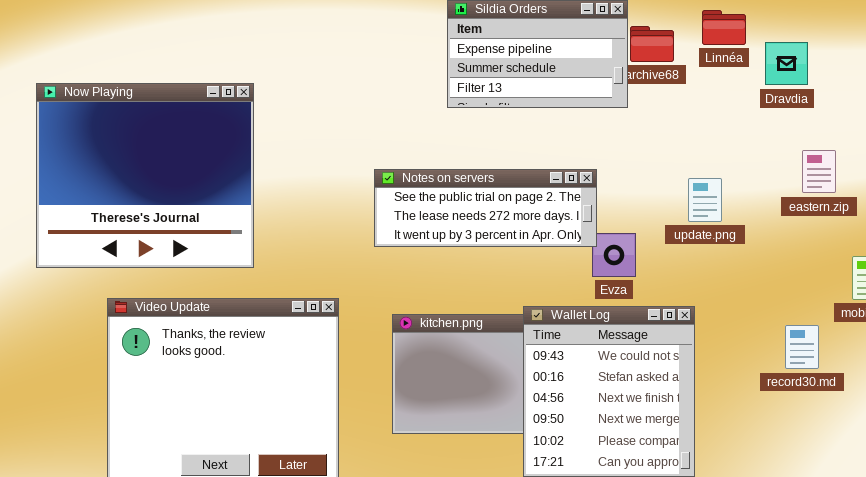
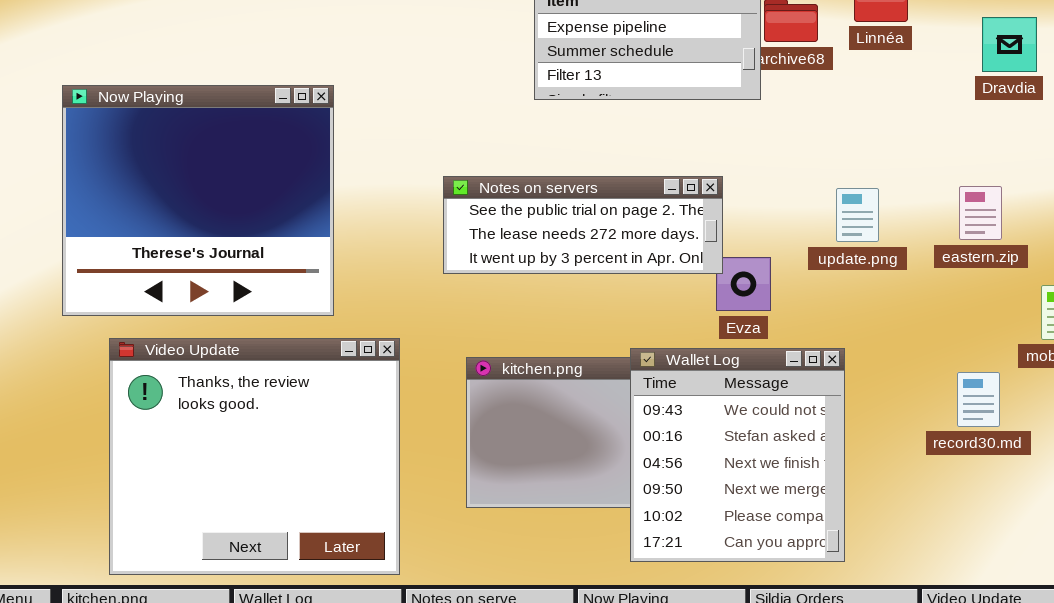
Dravdia: [765,42,808,85] -> [982,17,1037,72], moved
Now Playing: [36,83,254,268] -> [62,85,334,316], moved
eastern.zip: [802,150,836,193] -> [959,186,1002,240], moved

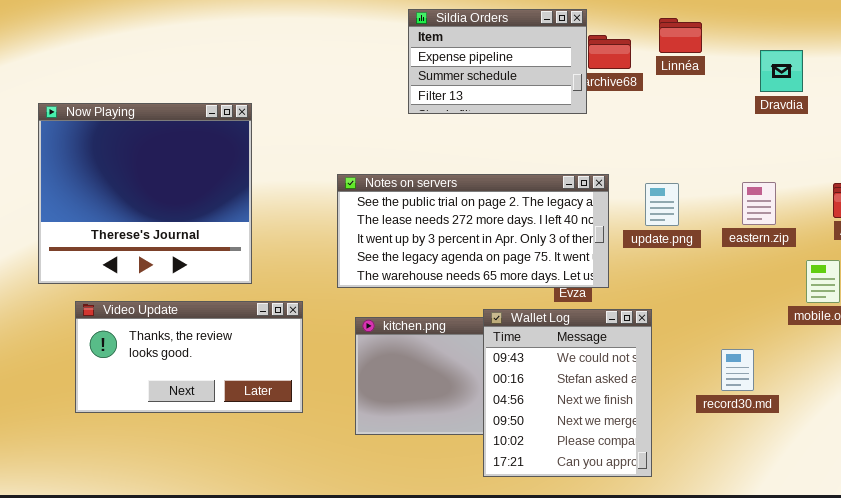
Notes on servers: [443,176,723,274] -> [337,174,609,288], resized
Video Update: [109,338,400,575] -> [75,301,303,413], resized
record30.md: [957,372,1000,427] -> [721,349,754,391], moved

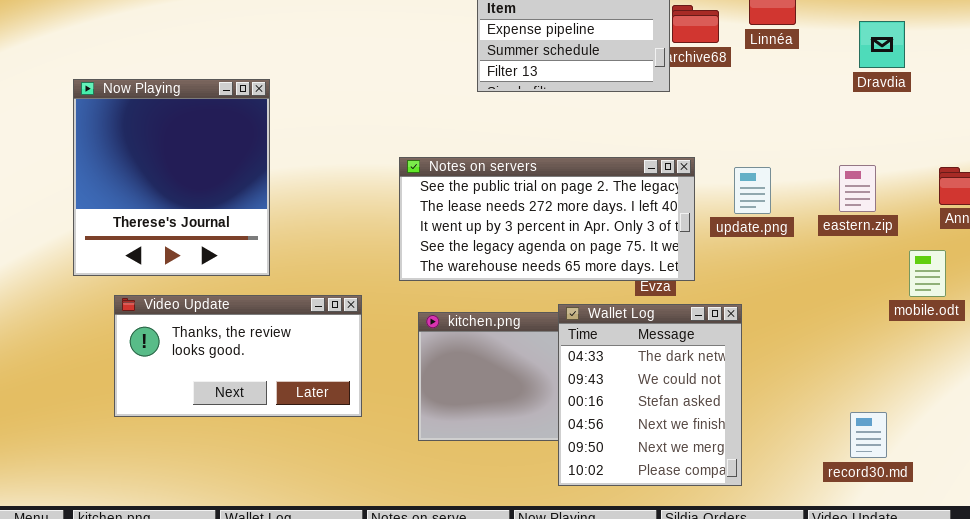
Now Playing: [38,103,252,284] -> [73,79,270,276], resized
Wallet Log: [483,309,652,477] -> [558,304,742,486], scrolled up 1 row
record30.md: [721,349,754,391] -> [850,412,887,458], moved

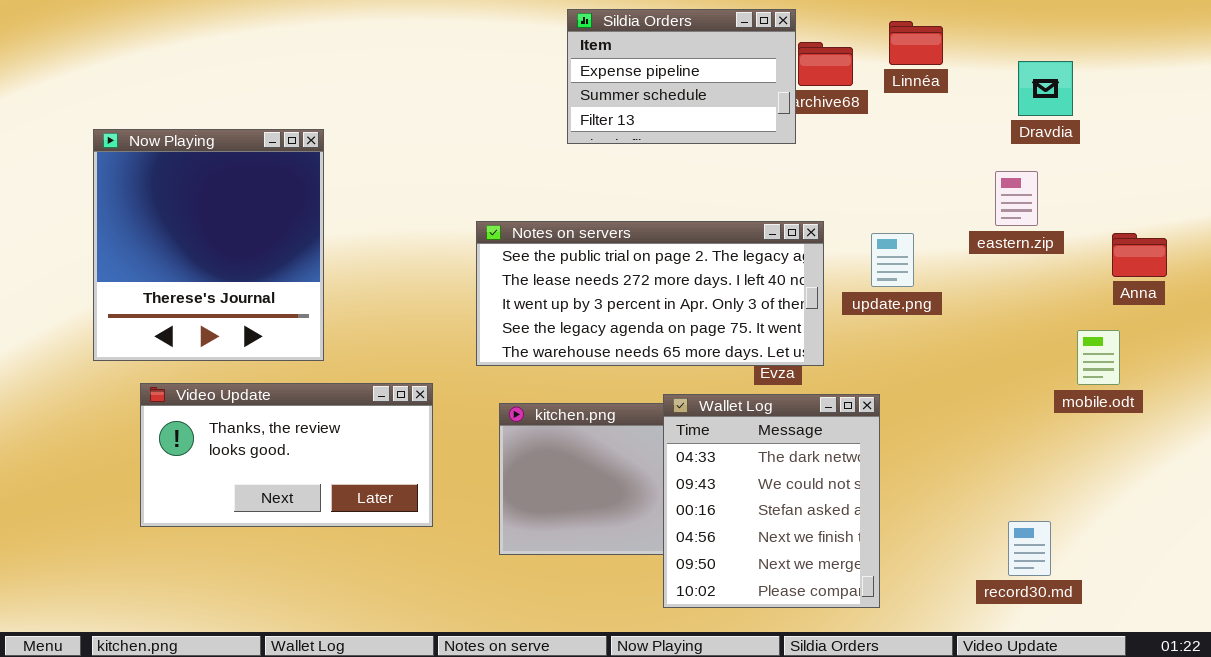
eastern.zip: [839,165,876,212] -> [995,171,1038,226], moved

